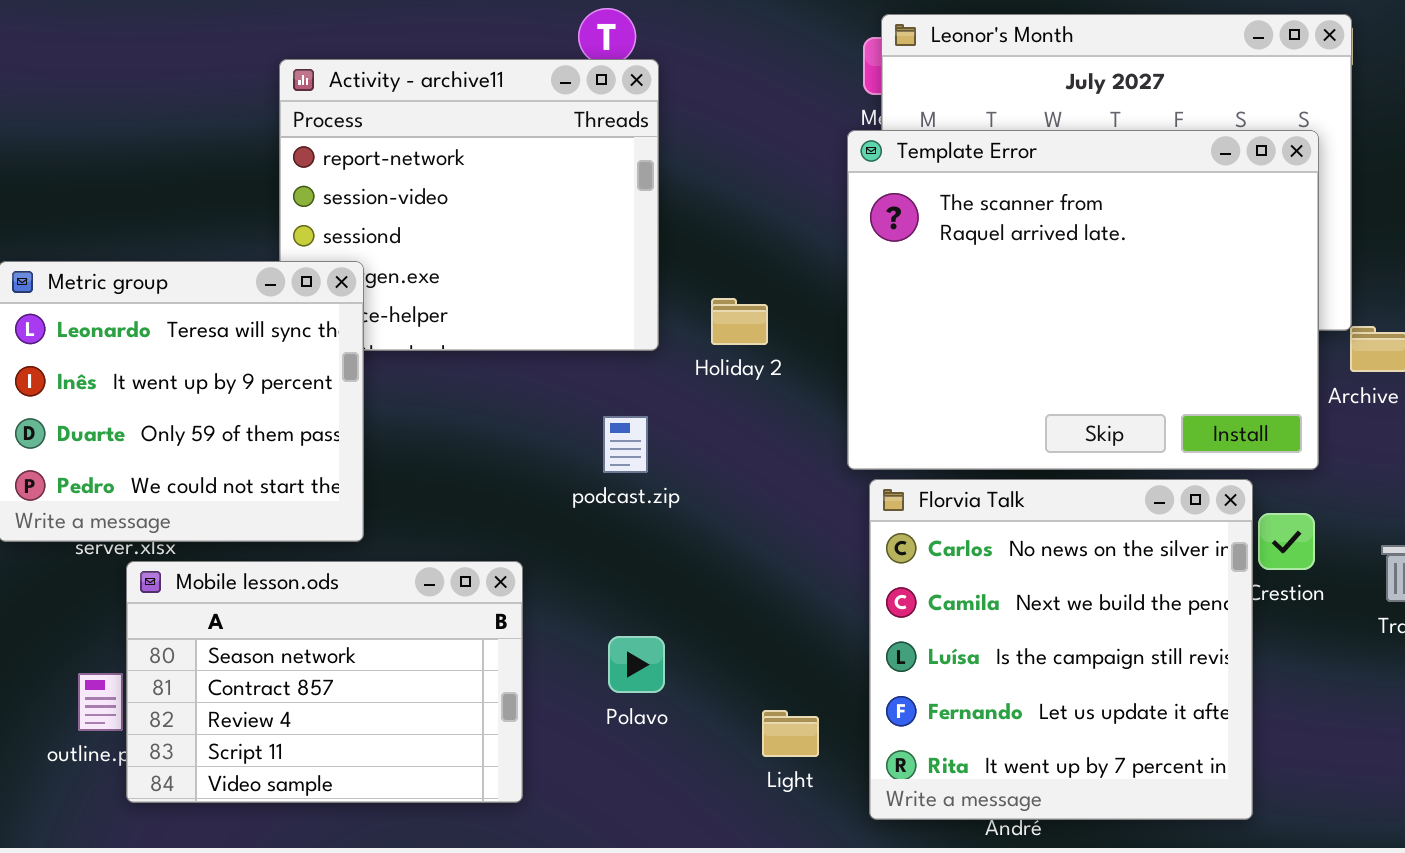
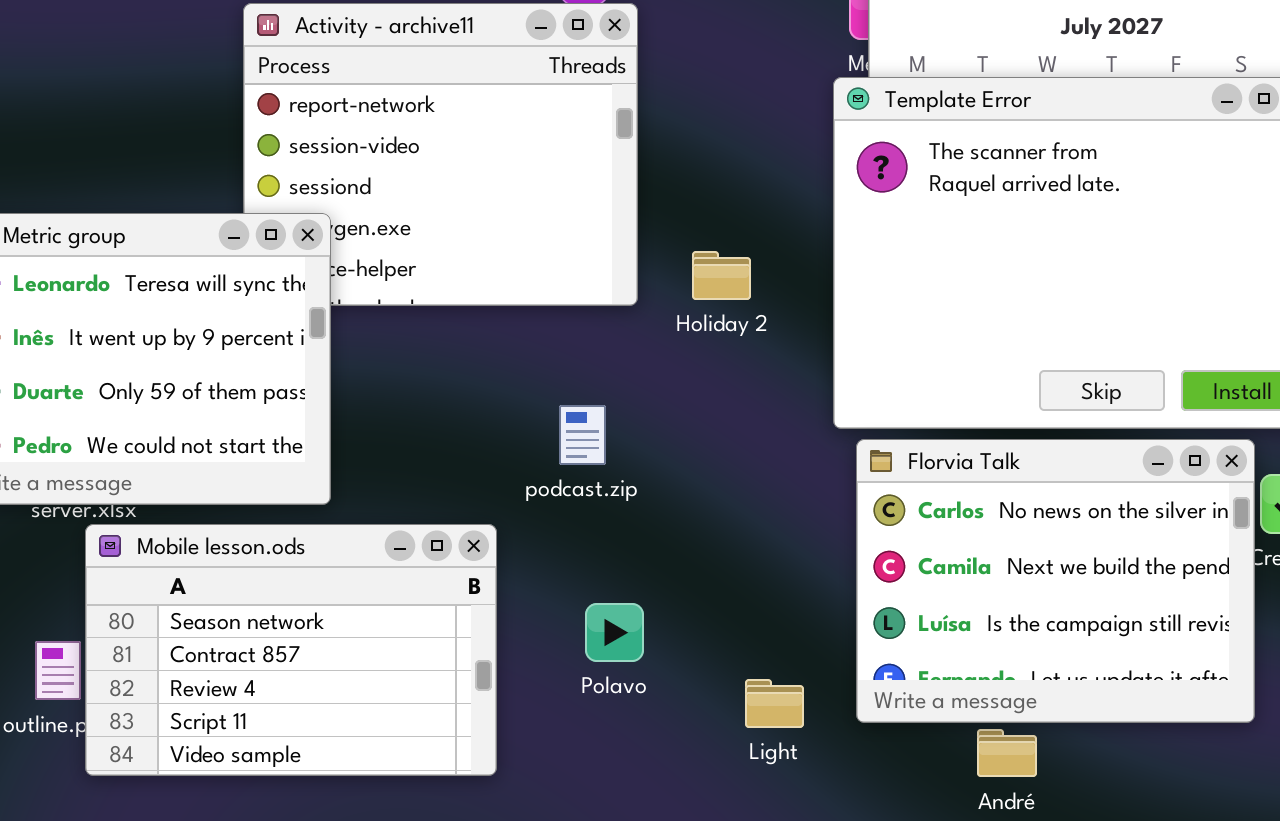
podcast.zip: [603,416,648,473] -> [559,405,606,465], moved
Florvia Talk: [869,479,1253,820] -> [856,439,1255,723], resized

